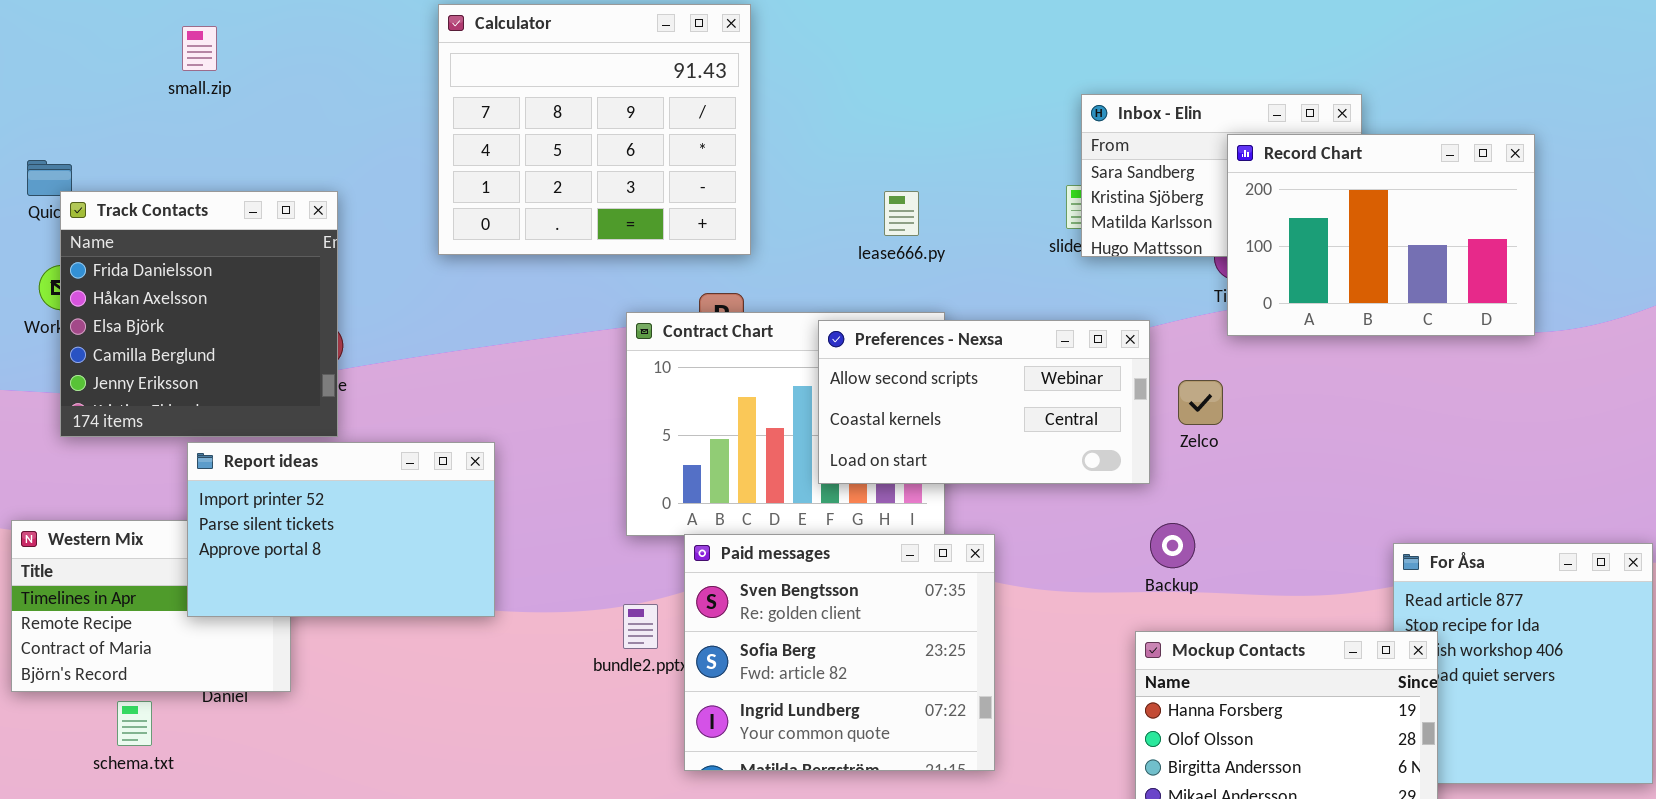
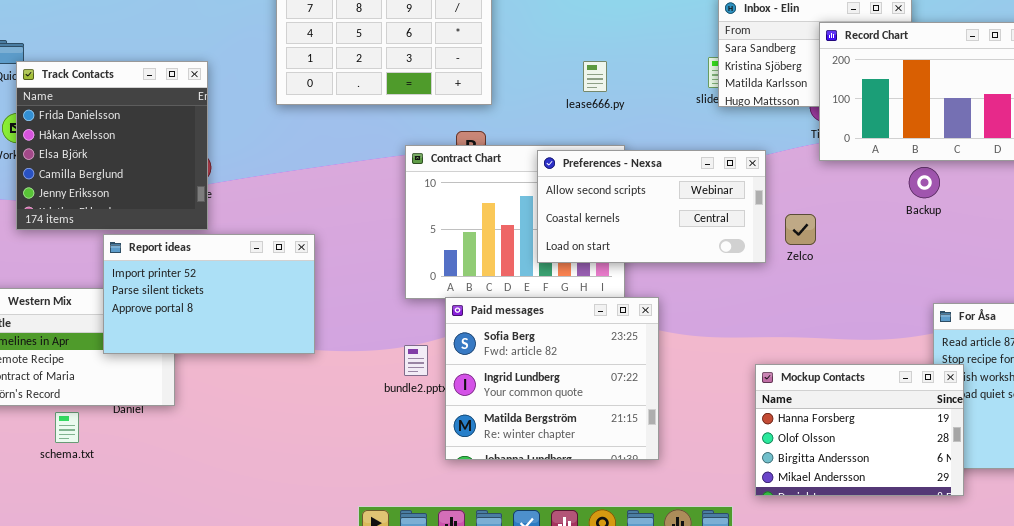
Zelco: [1178,380,1223,425] -> [785,214,816,245], moved
Backup: [1150,523,1195,568] -> [909,167,940,198], moved
Paid messages: [684,534,995,771] -> [445,297,659,460], scrolled down 1 row

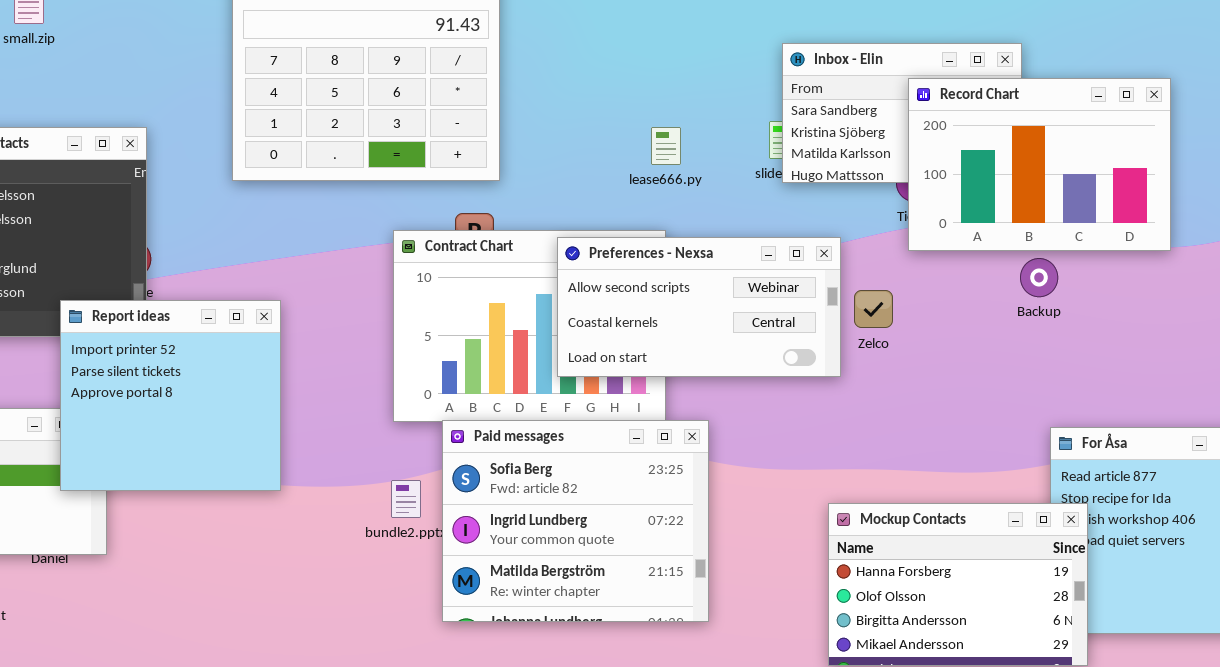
lease666.py: [583,61,607,92] -> [651,127,681,165], moved
Zelco: [785,214,816,245] -> [854,290,893,328], moved
Report ideas: [103,234,315,354] -> [60,300,281,491], resized

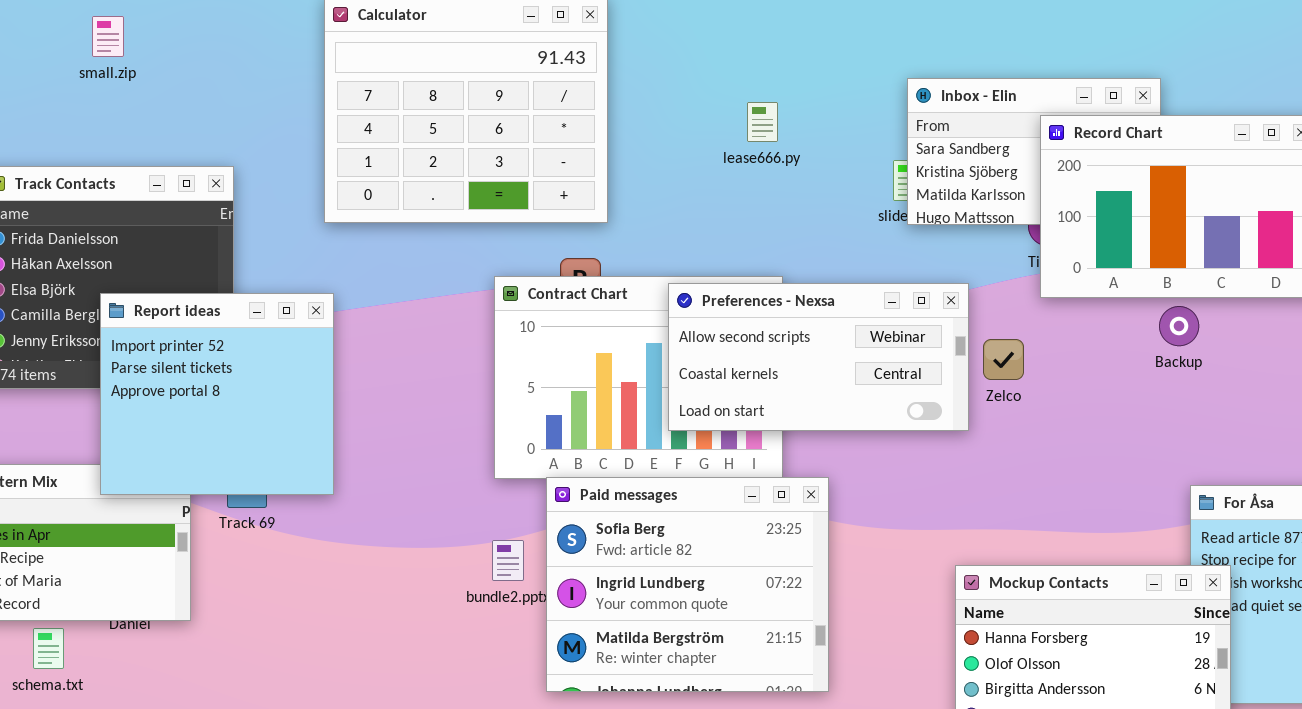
lease666.py: [651,127,681,165] -> [747,102,778,142], moved
Report ideas: [60,300,281,491] -> [100,293,334,495], moved

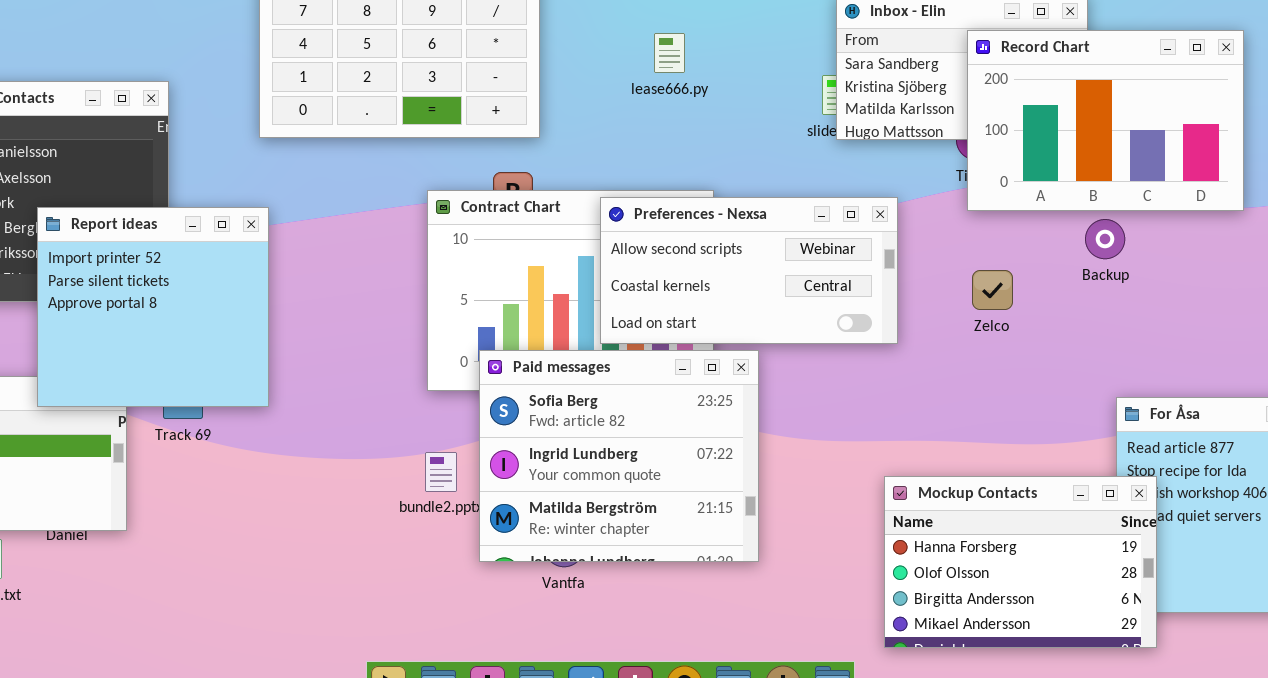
lease666.py: [747,102,778,142] -> [654,33,685,73], moved
Zelco: [983,339,1024,380] -> [972,270,1013,310], moved
Paid messages: [546,477,829,692] -> [479,350,759,562], moved

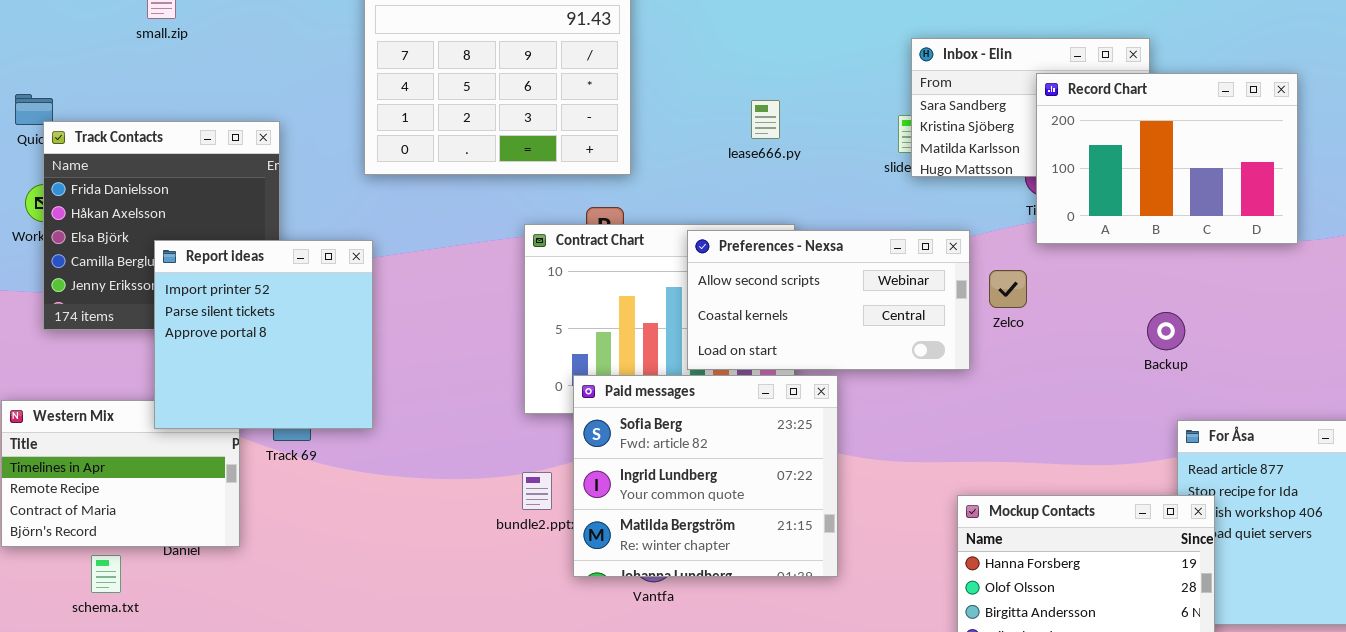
lease666.py: [654,33,685,73] -> [751,100,780,139], moved
Backup: [1085,219,1125,259] -> [1147,312,1185,350], moved
Zelco: [972,270,1013,310] -> [989,270,1027,308], moved

